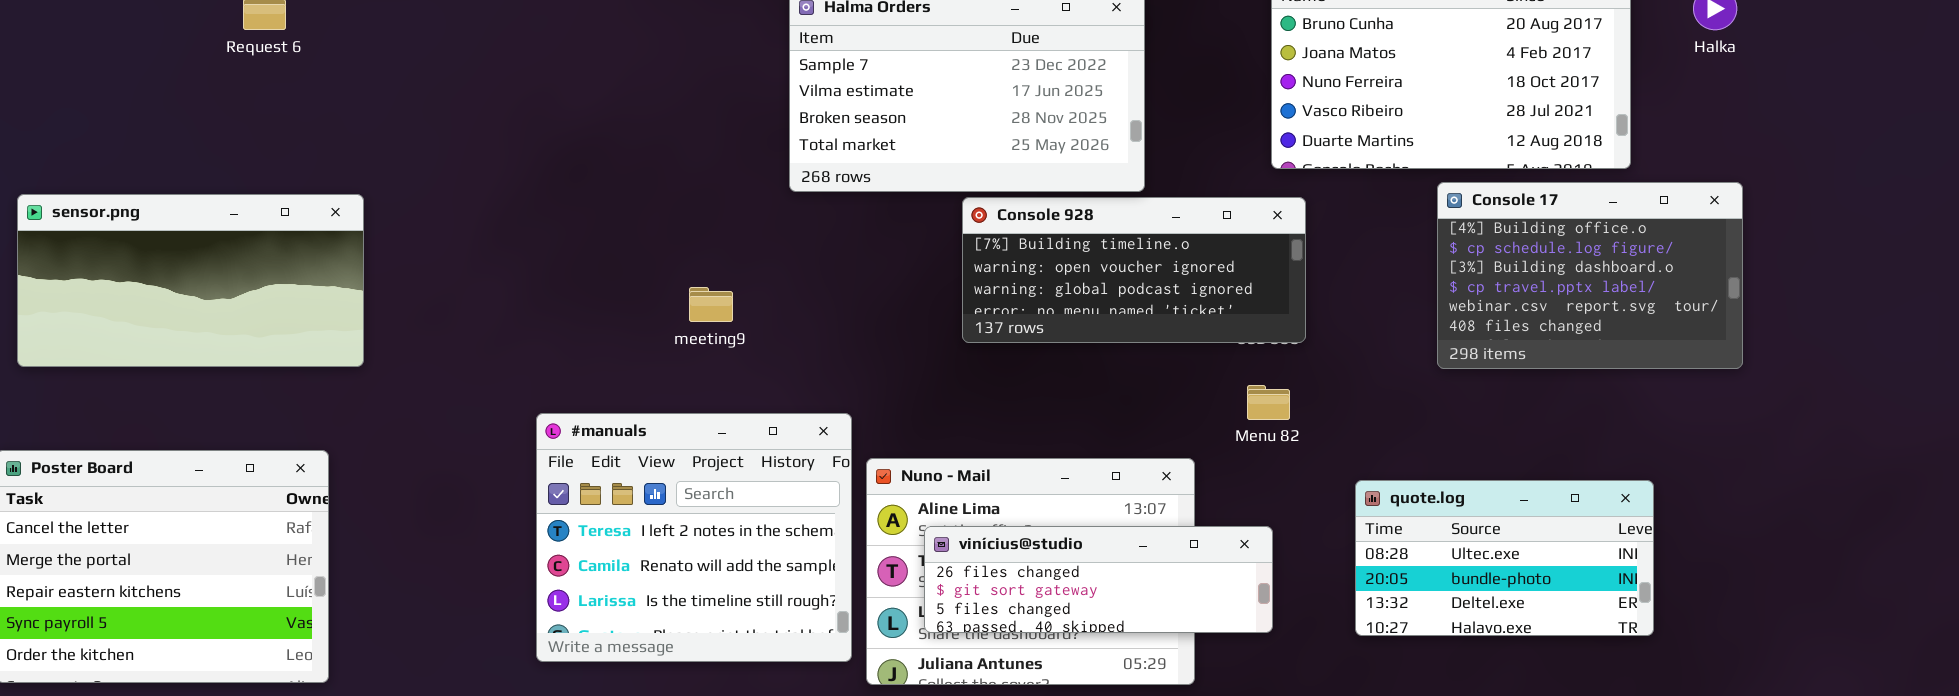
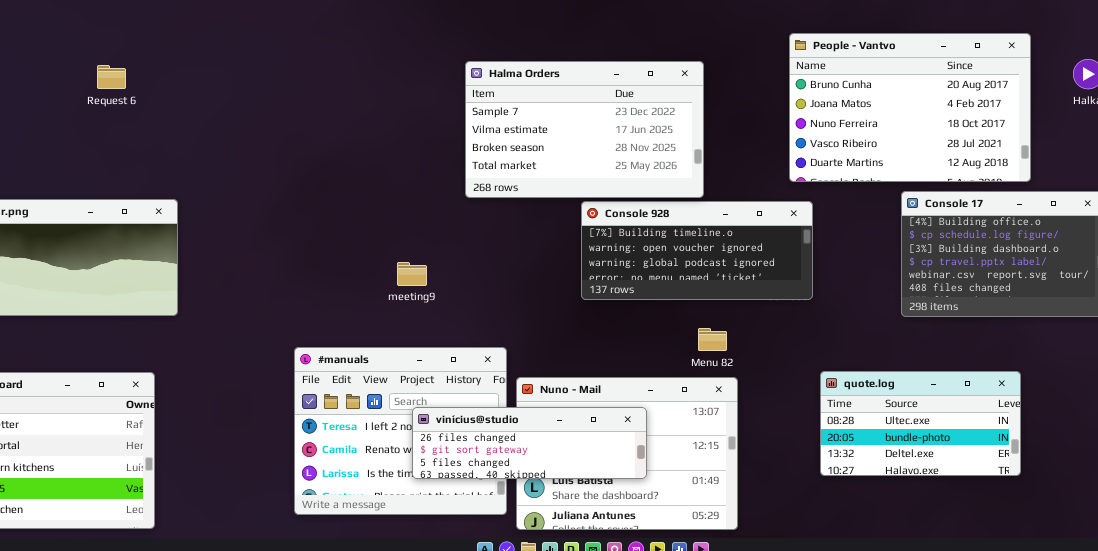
Menu 82: [1247,385,1290,420] -> [698,328,727,351], moved
quote.log: [1355,480,1654,636] -> [820,371,1021,476], moved
vinícius@studio: [924,526,1273,633] -> [412,407,647,479], moved

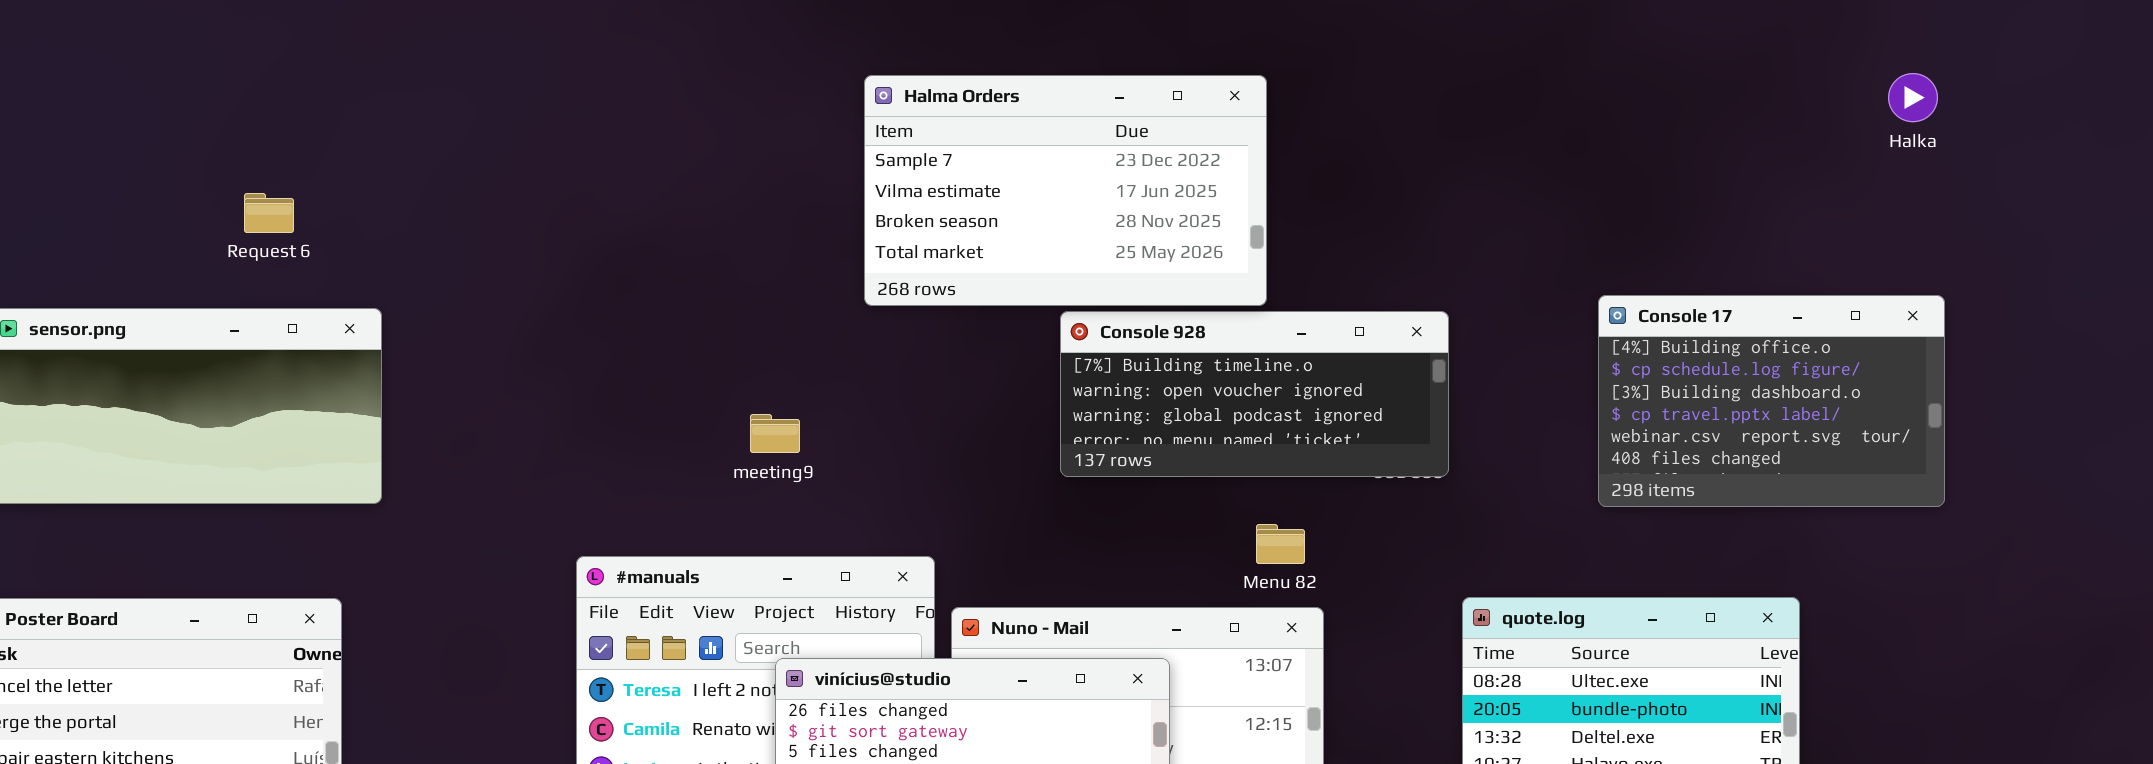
People - Vantvo: [789,33,1031,182] -> none, closed
Request 6: [97,65,126,89] -> [244,193,294,233], moved

